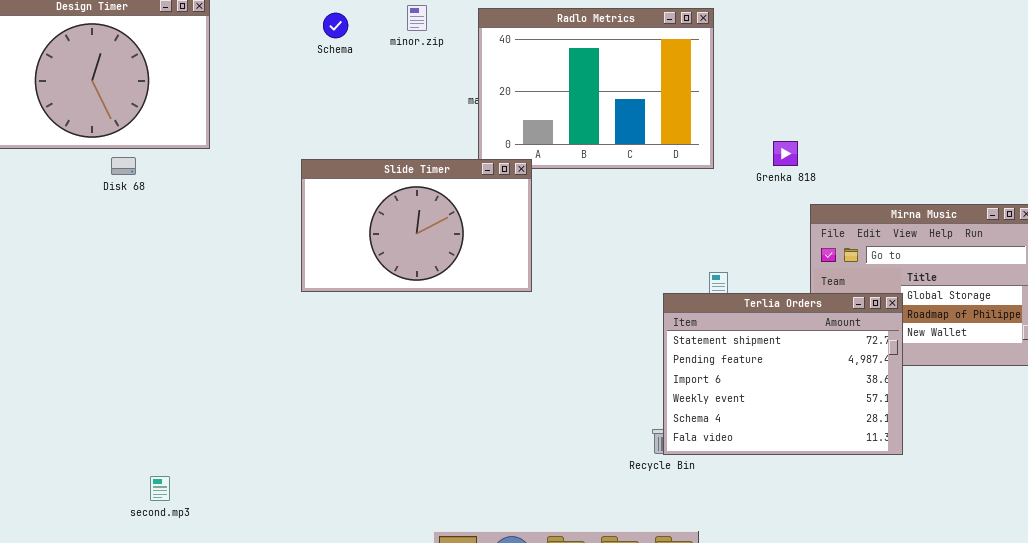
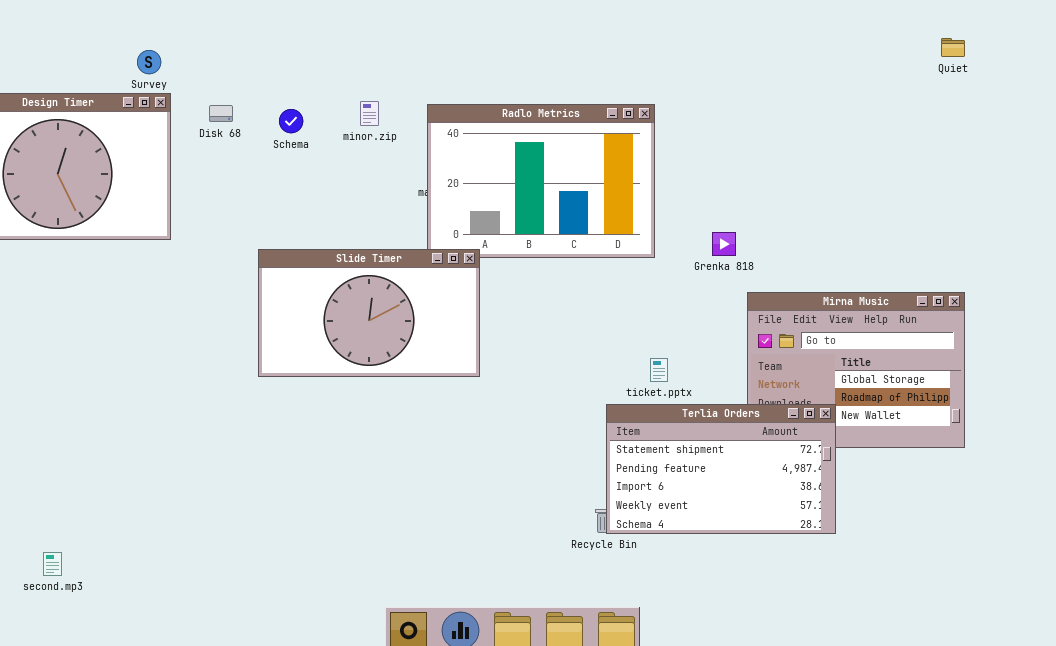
Disk 68: [111,157,136,175] -> [209,105,233,122], moved
Terlia Orders: [663,293,903,455] -> [606,404,836,534], resized
second.mp3: [150,476,170,501] -> [43,552,62,576], moved

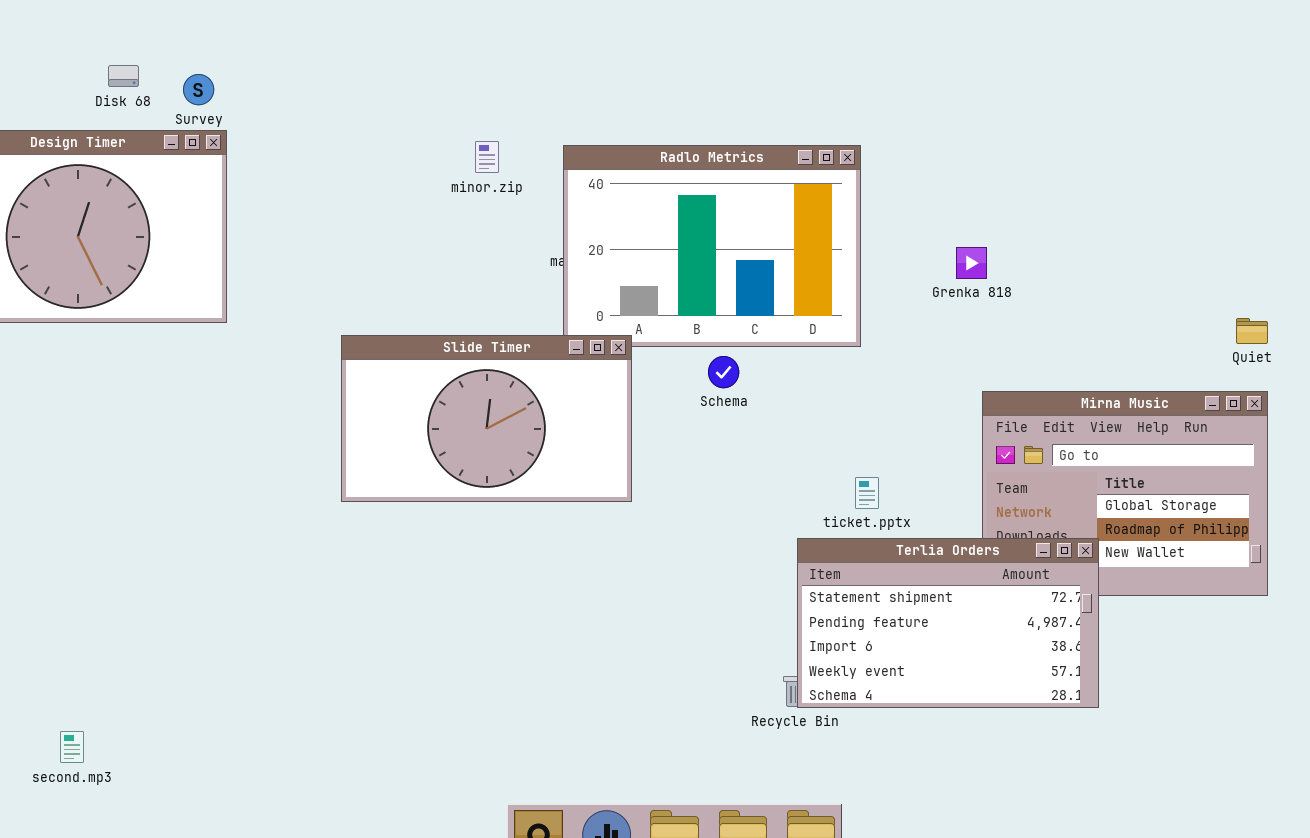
Quiet: [941,38,965,57] -> [1236,318,1268,344], moved
Disk 68: [209,105,233,122] -> [108,65,139,87], moved
Schema: [279,109,303,133] -> [708,356,739,388], moved
Grenka 818: [712,232,736,256] -> [956,247,987,279], moved

